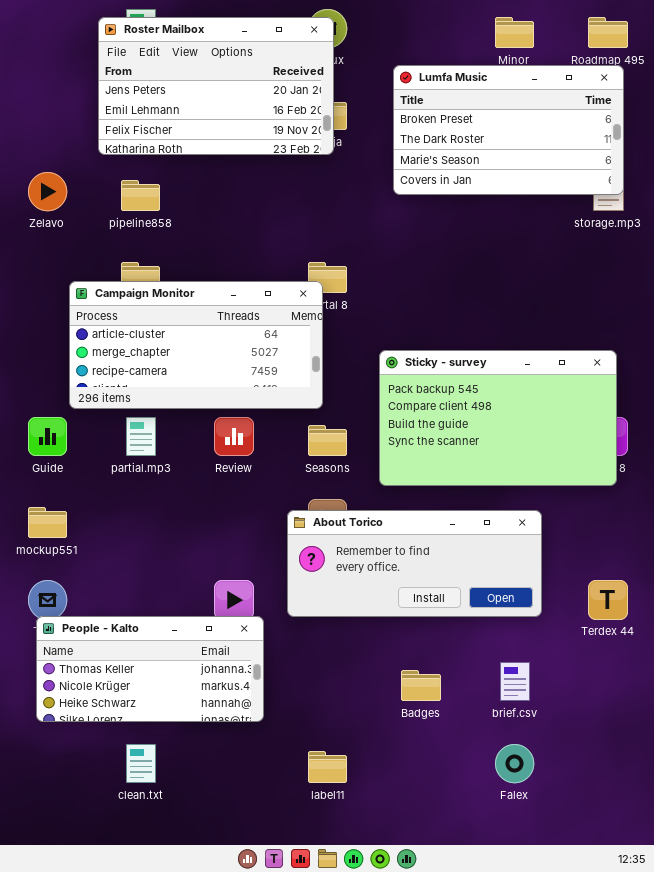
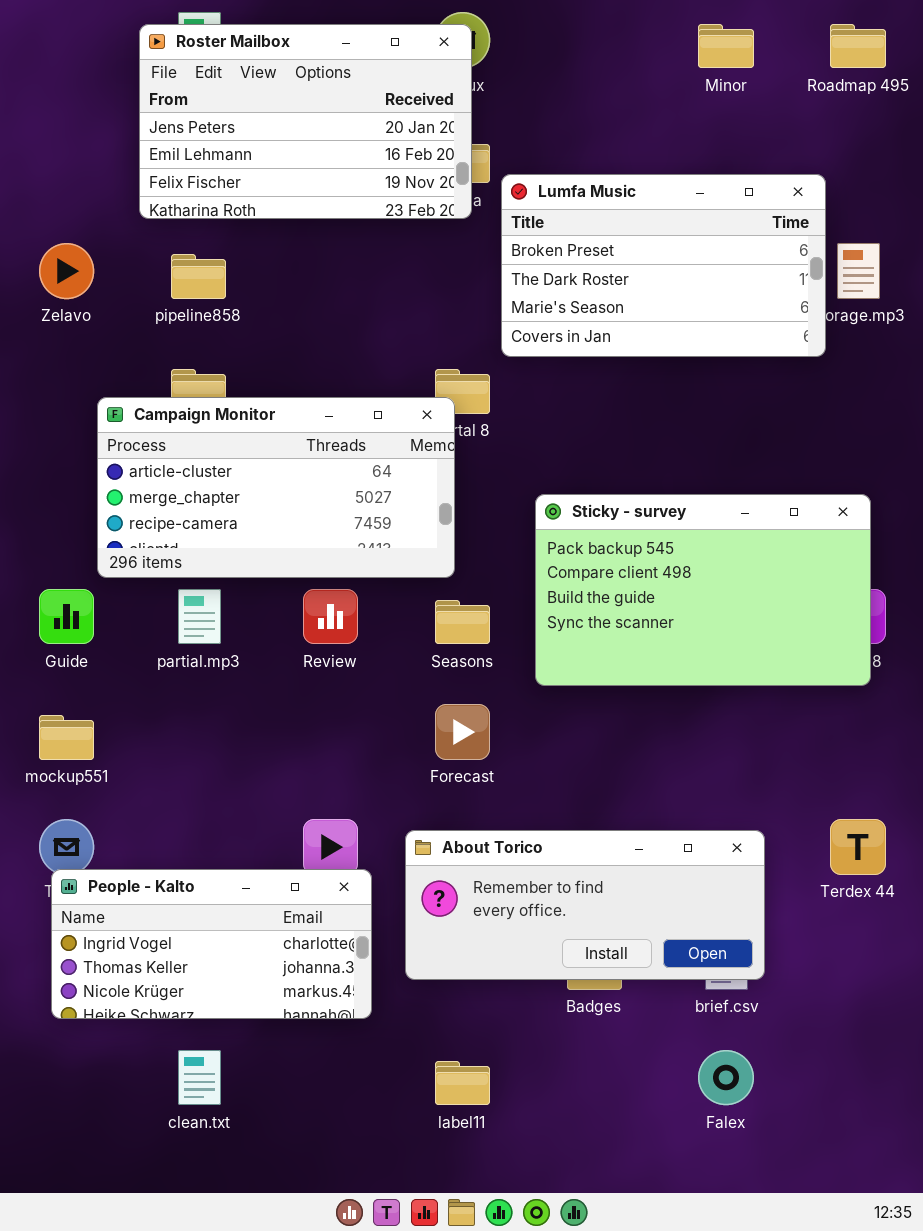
Lumfa Music: [393,65,624,195] -> [501,174,826,357], moved
About Torico: [287,510,542,617] -> [405,830,765,980], moved
People - Kalto: [36,616,264,722] -> [51,869,372,1019], scrolled up 1 row

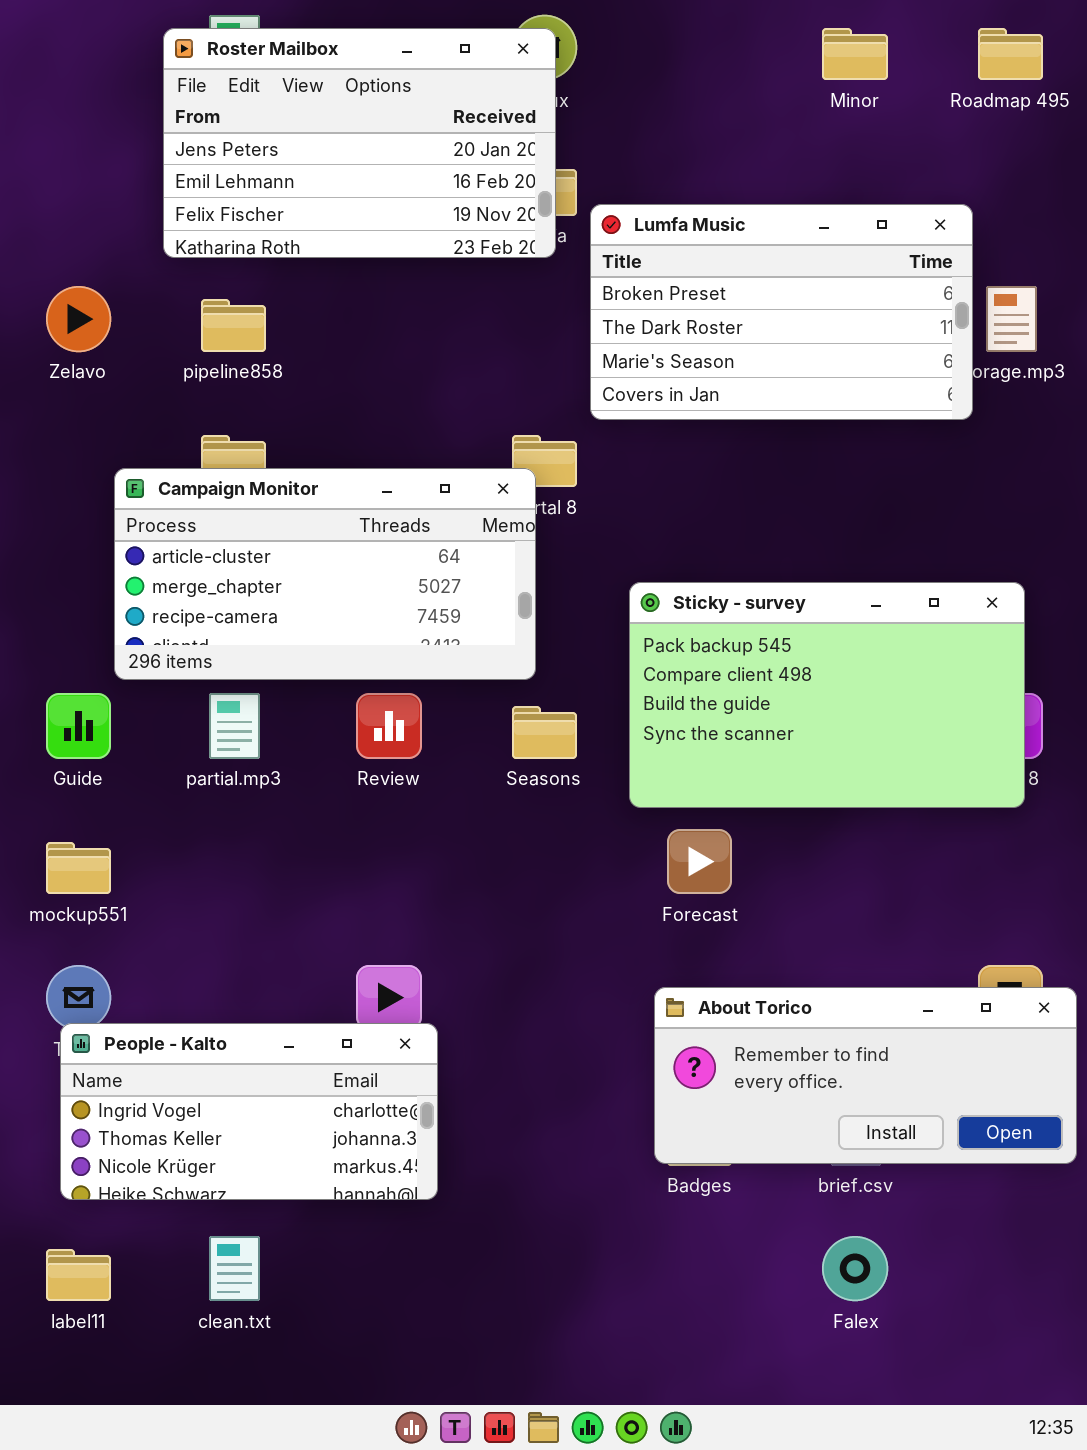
Forecast: [435,704,490,760] -> [667,829,732,894], moved
About Torico: [405,830,765,980] -> [654,987,1077,1164], moved
label11: [435,1061,490,1105] -> [46,1249,111,1301], moved

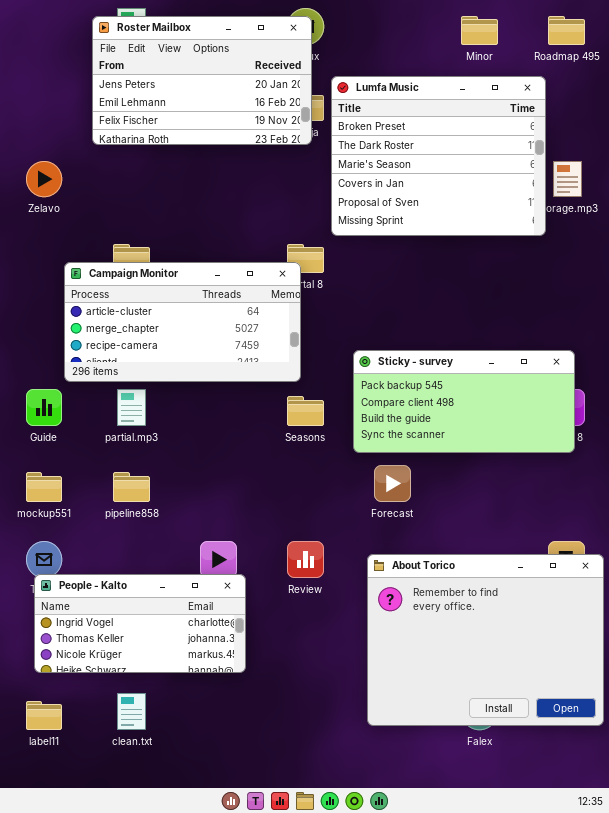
Lumfa Music: [590,204,973,420] -> [331,76,546,236], resized
pipeline858: [201,299,266,352] -> [113,472,150,502], moved
Sticky - survey: [629,582,1025,808] -> [353,350,575,453], resized
Review: [356,693,422,759] -> [287,541,324,578], moved
About Torico: [654,987,1077,1164] -> [367,554,604,726], resized

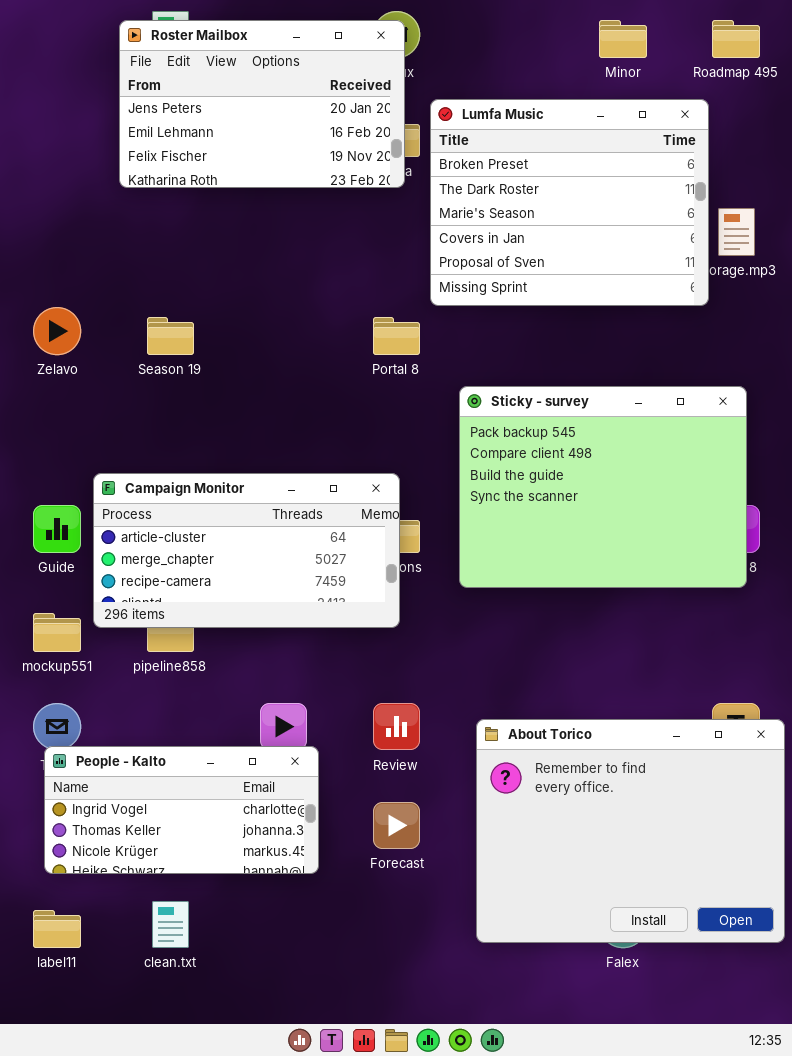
Zelavo: [26,161,62,197] -> [33,307,81,355], moved
Campaign Monitor: [64,262,301,382] -> [93,473,400,628], moved
Sticky - survey: [353,350,575,453] -> [459,386,747,588], resized
Forecast: [374,465,411,502] -> [373,802,420,849], moved

